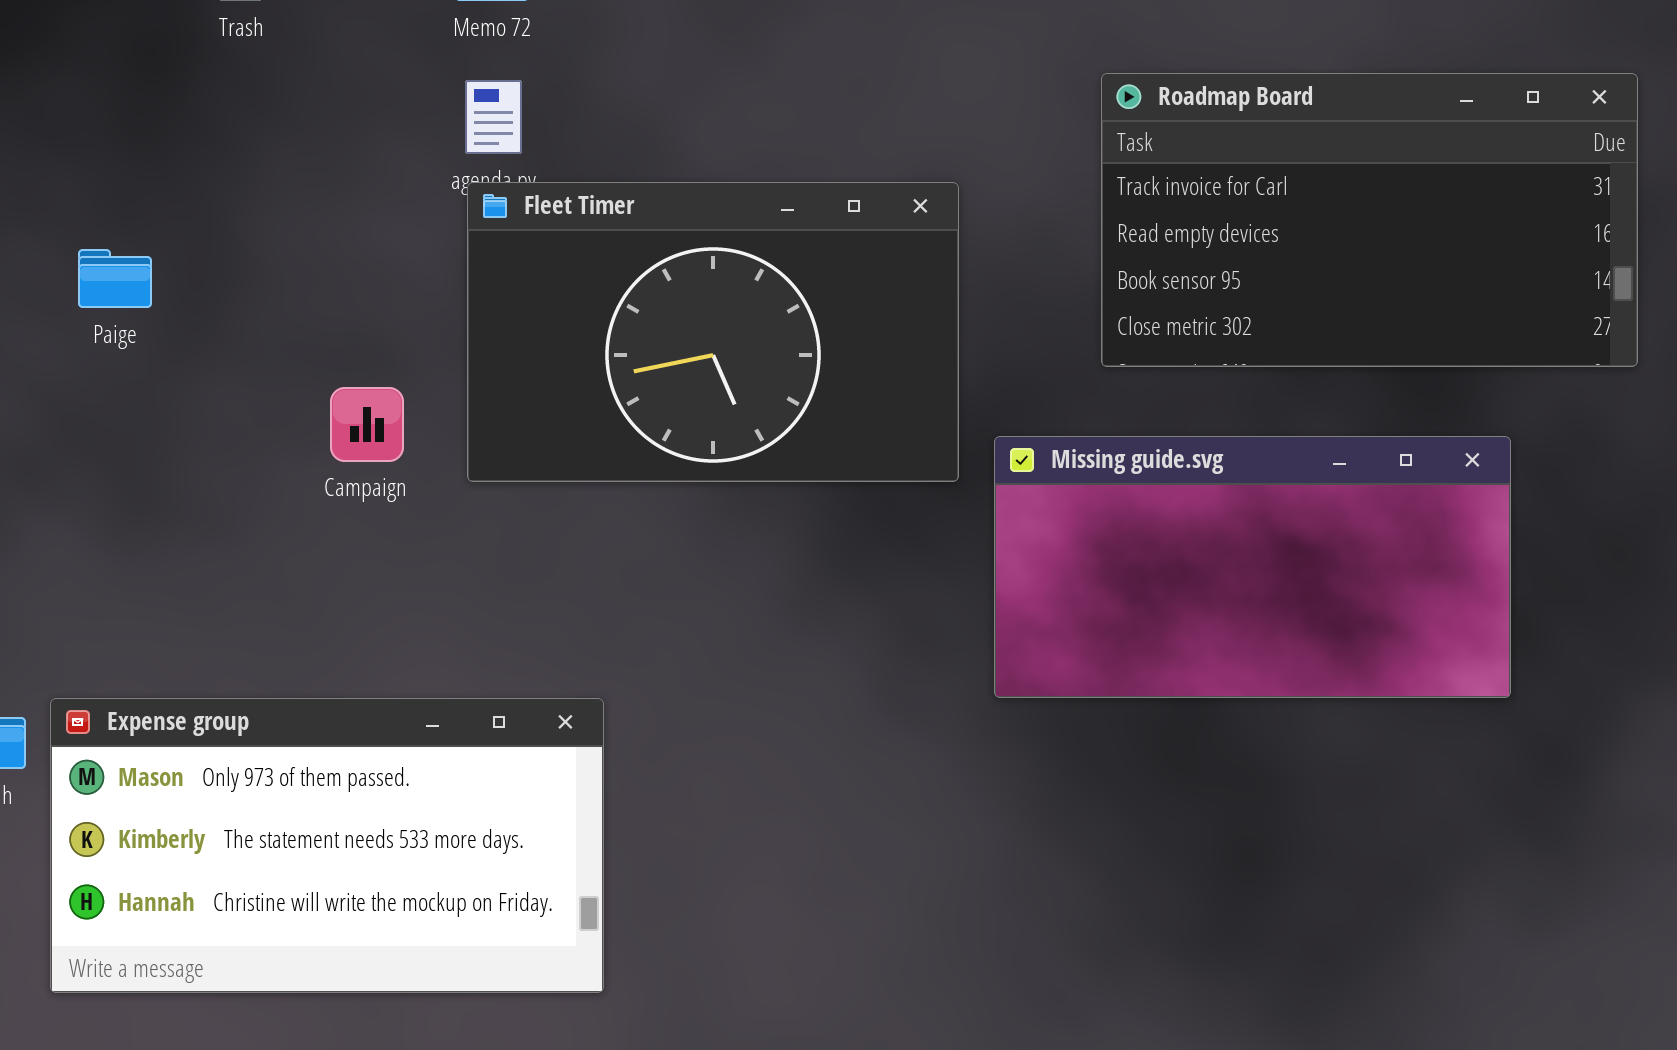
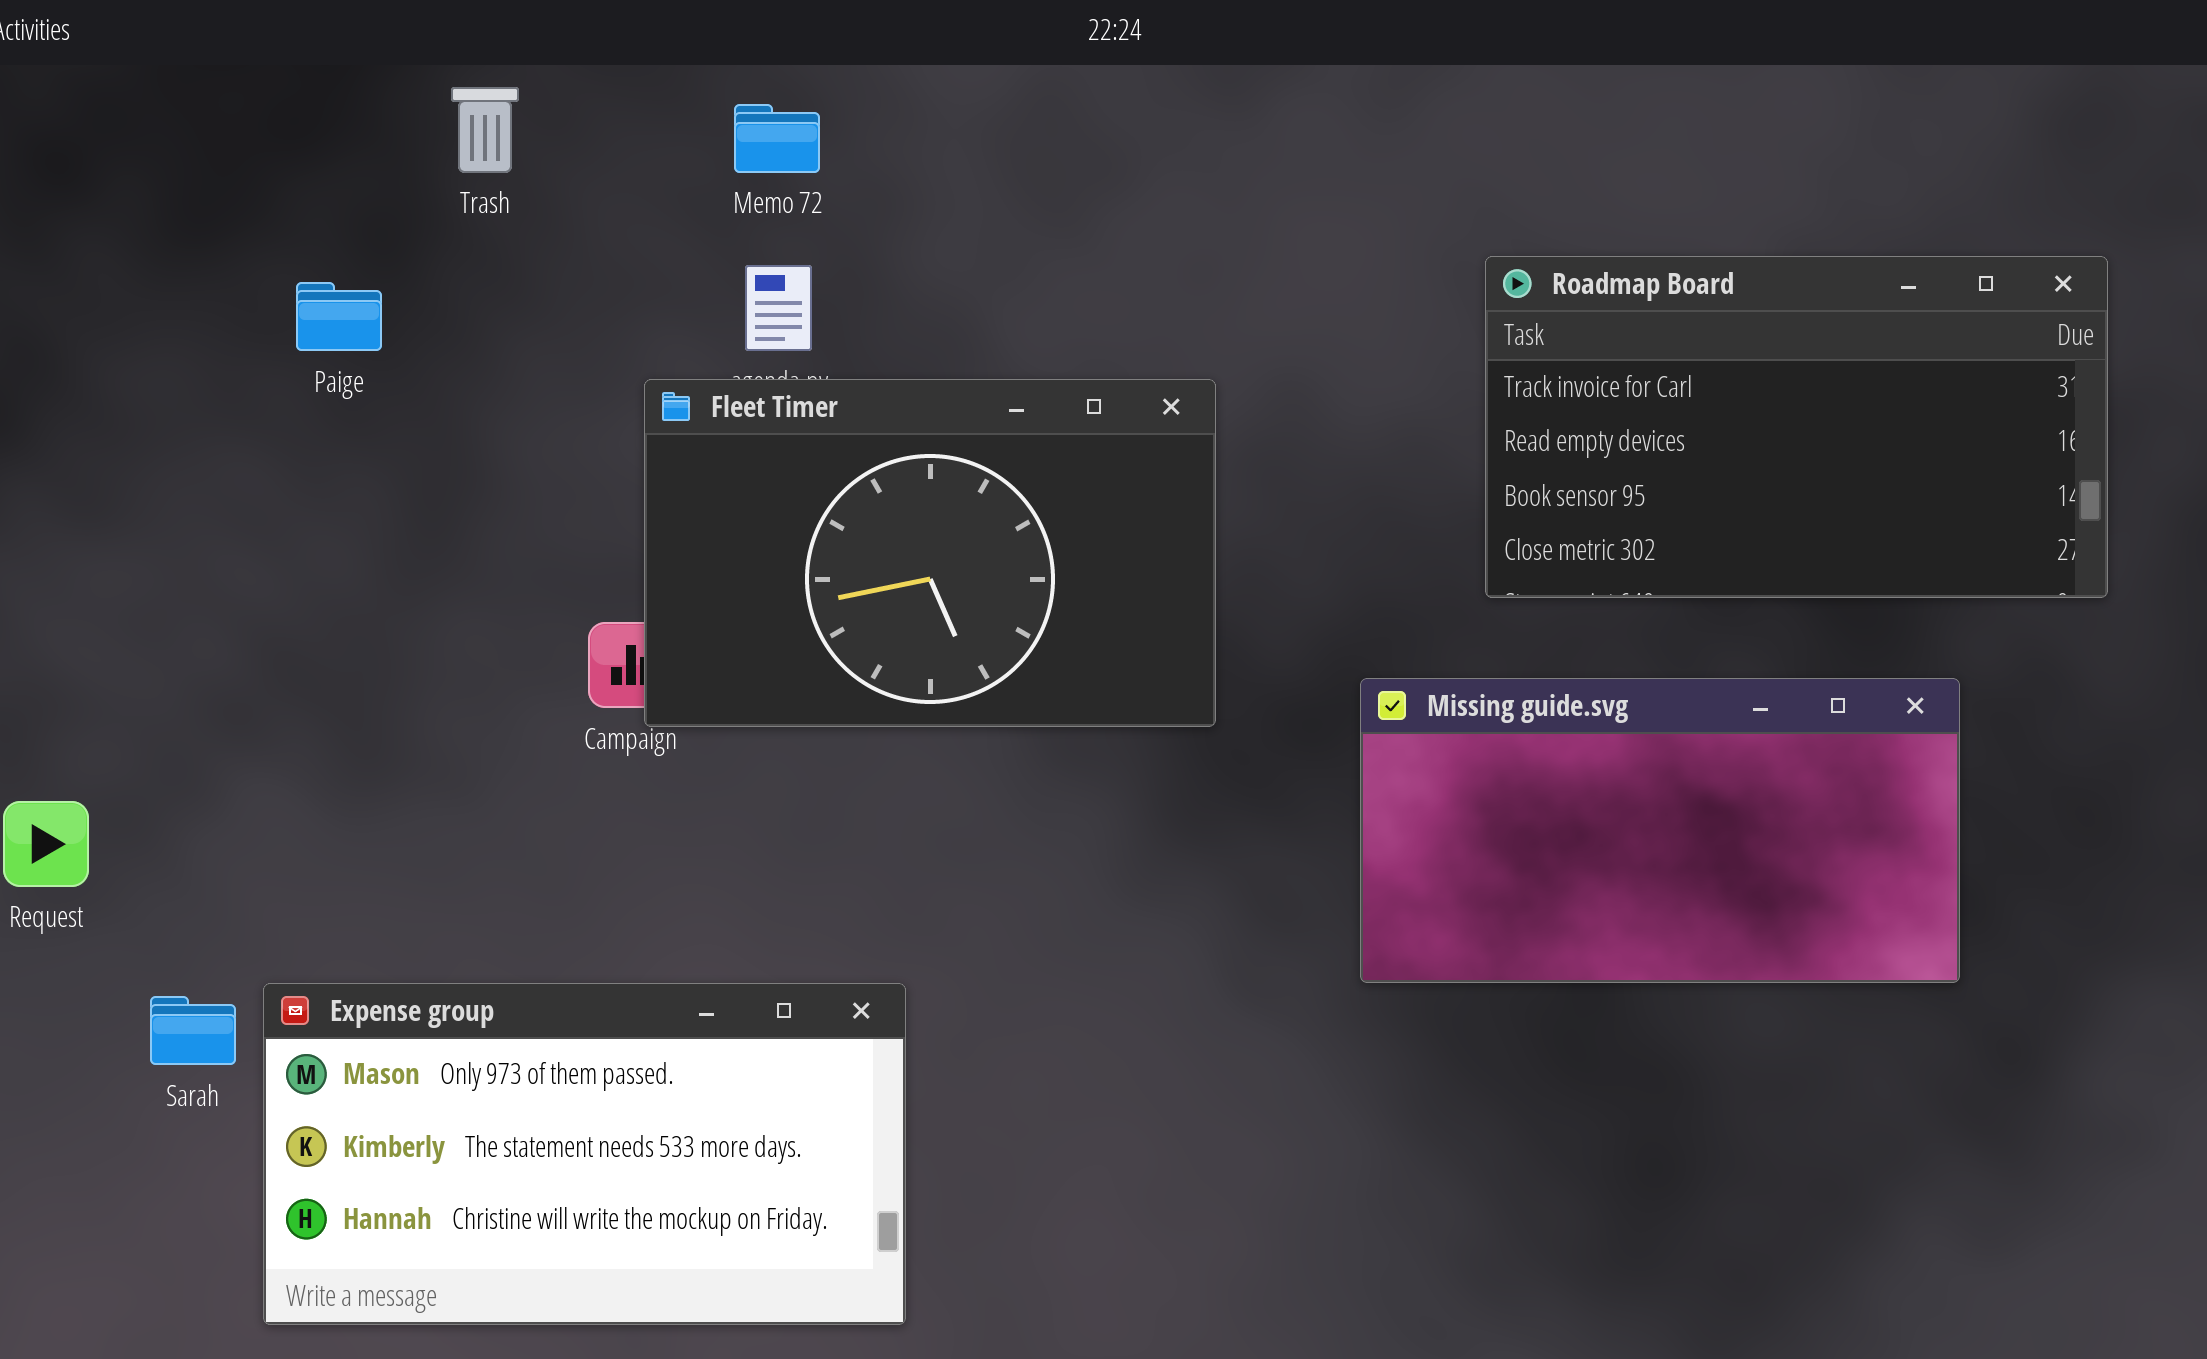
Fleet Timer: [467,182,959,482] -> [644,379,1216,727], moved
Paige: [78,249,152,308] -> [296,282,382,351], moved

